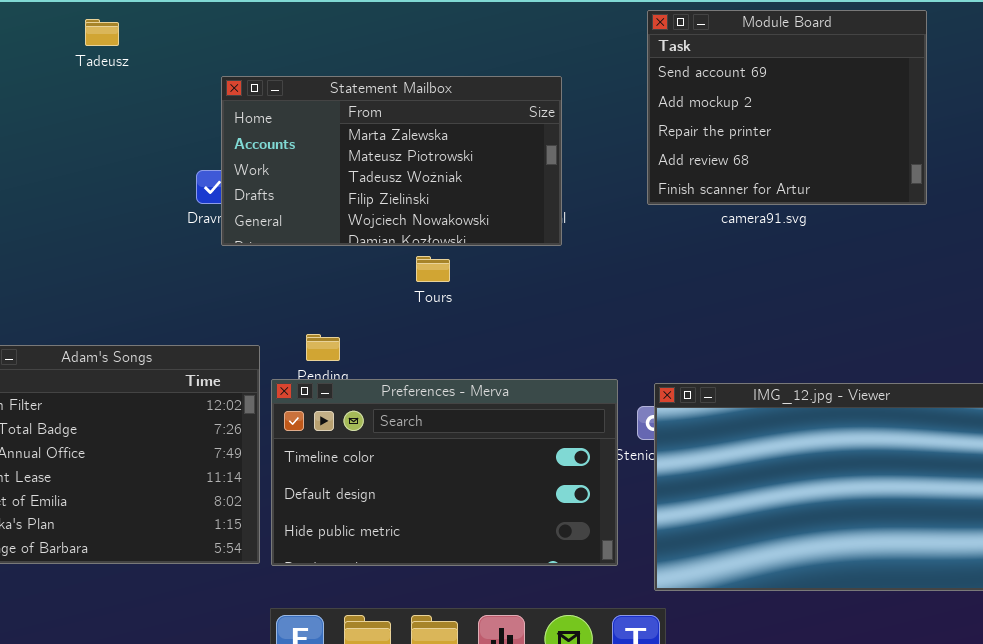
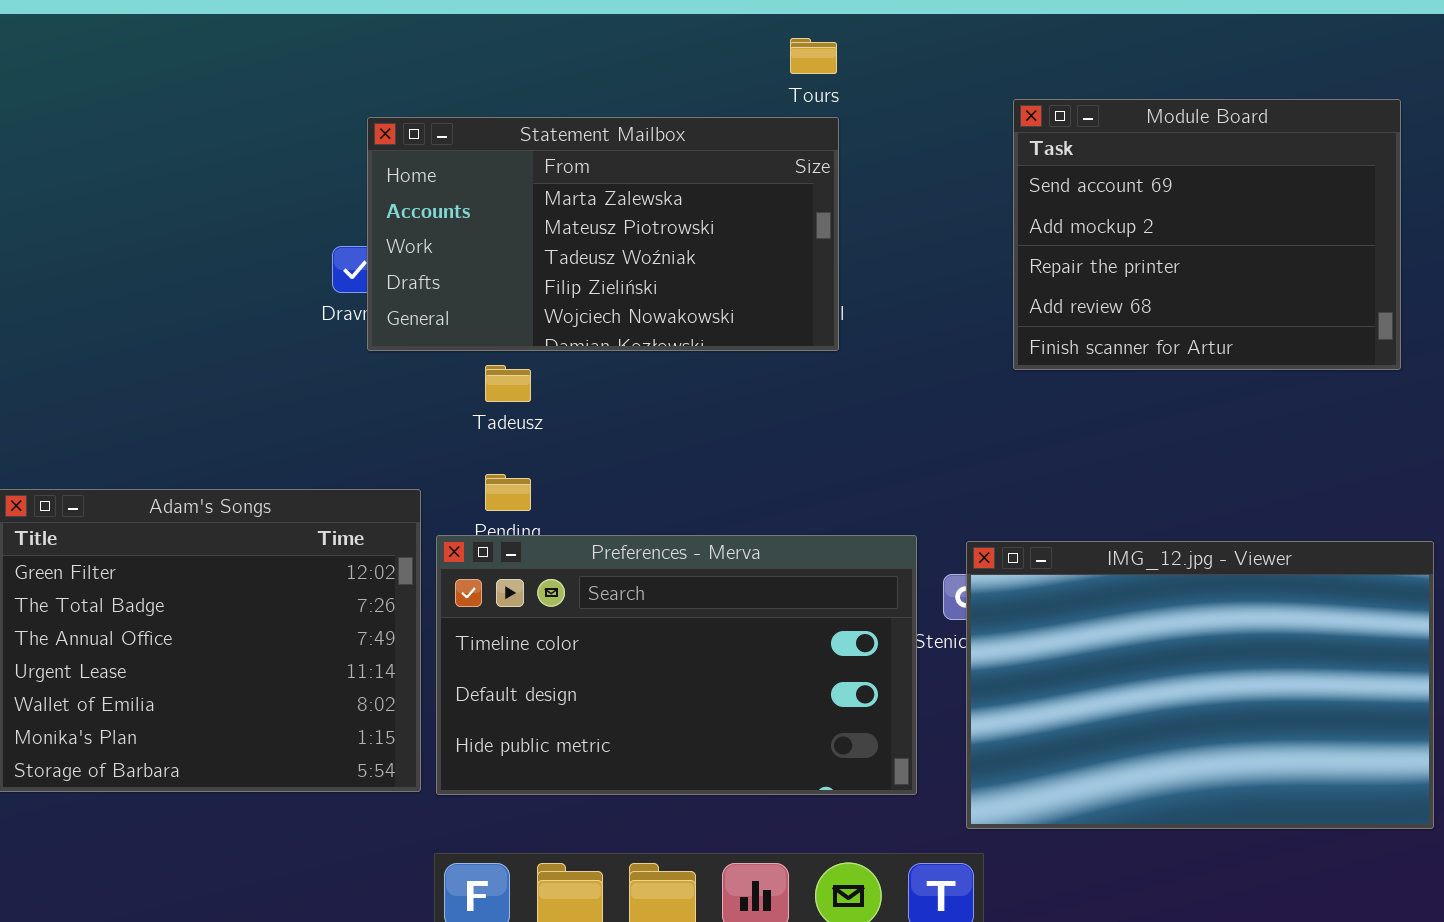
Module Board: [647,10,927,205] -> [1013,99,1401,370], moved
Tadeusz: [85,19,119,46] -> [485,365,531,402], moved
Tours: [416,256,450,282] -> [790,38,837,74], moved

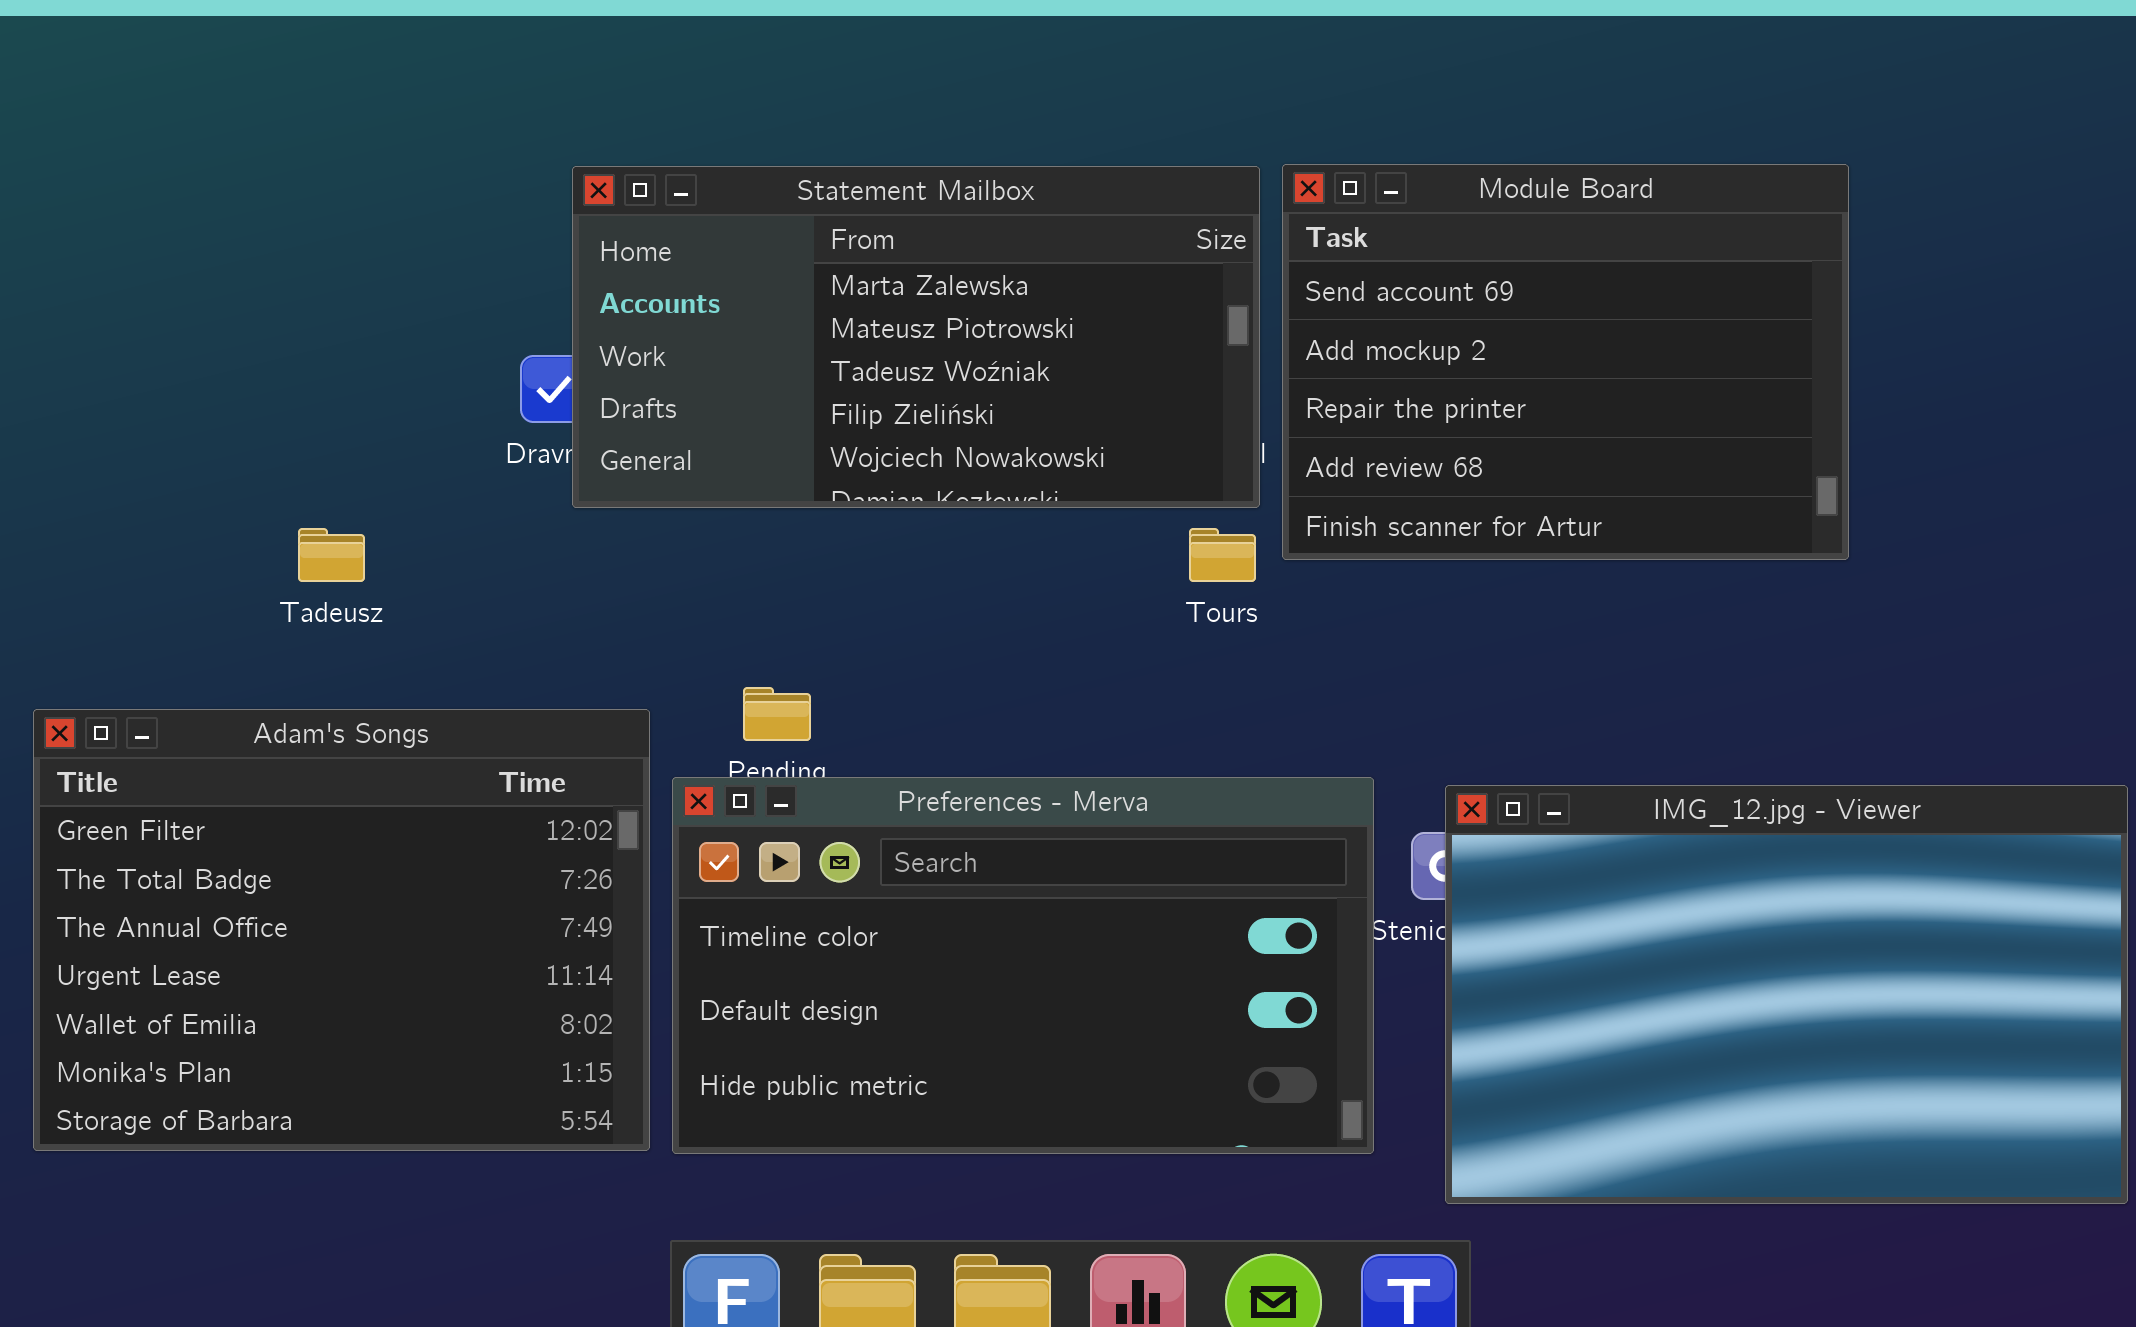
Tours: [790,38,837,74] -> [1189,528,1256,582], moved
Module Board: [1013,99,1401,370] -> [1282,164,1849,560], moved
Tadeusz: [485,365,531,402] -> [298,528,365,582], moved

